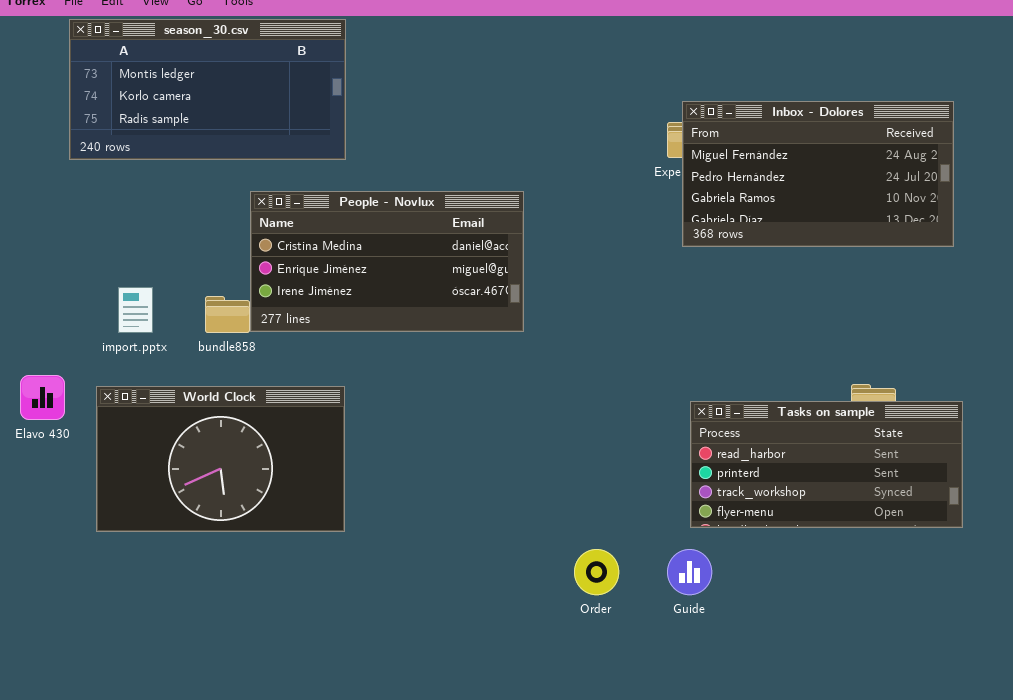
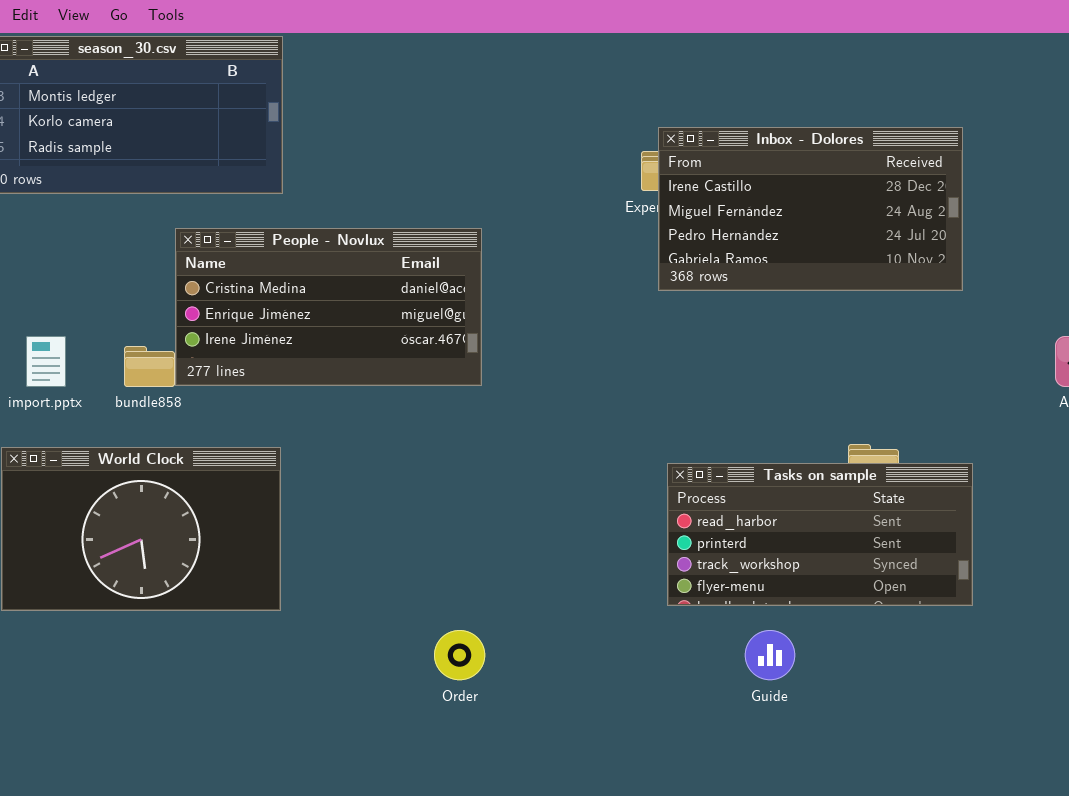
Inbox - Dolores: [682,101,954,247] -> [658,127,963,291], scrolled up 1 row
Order: [574,549,619,595] -> [434,630,485,680], moved
Guide: [667,549,712,595] -> [745,630,795,680], moved

